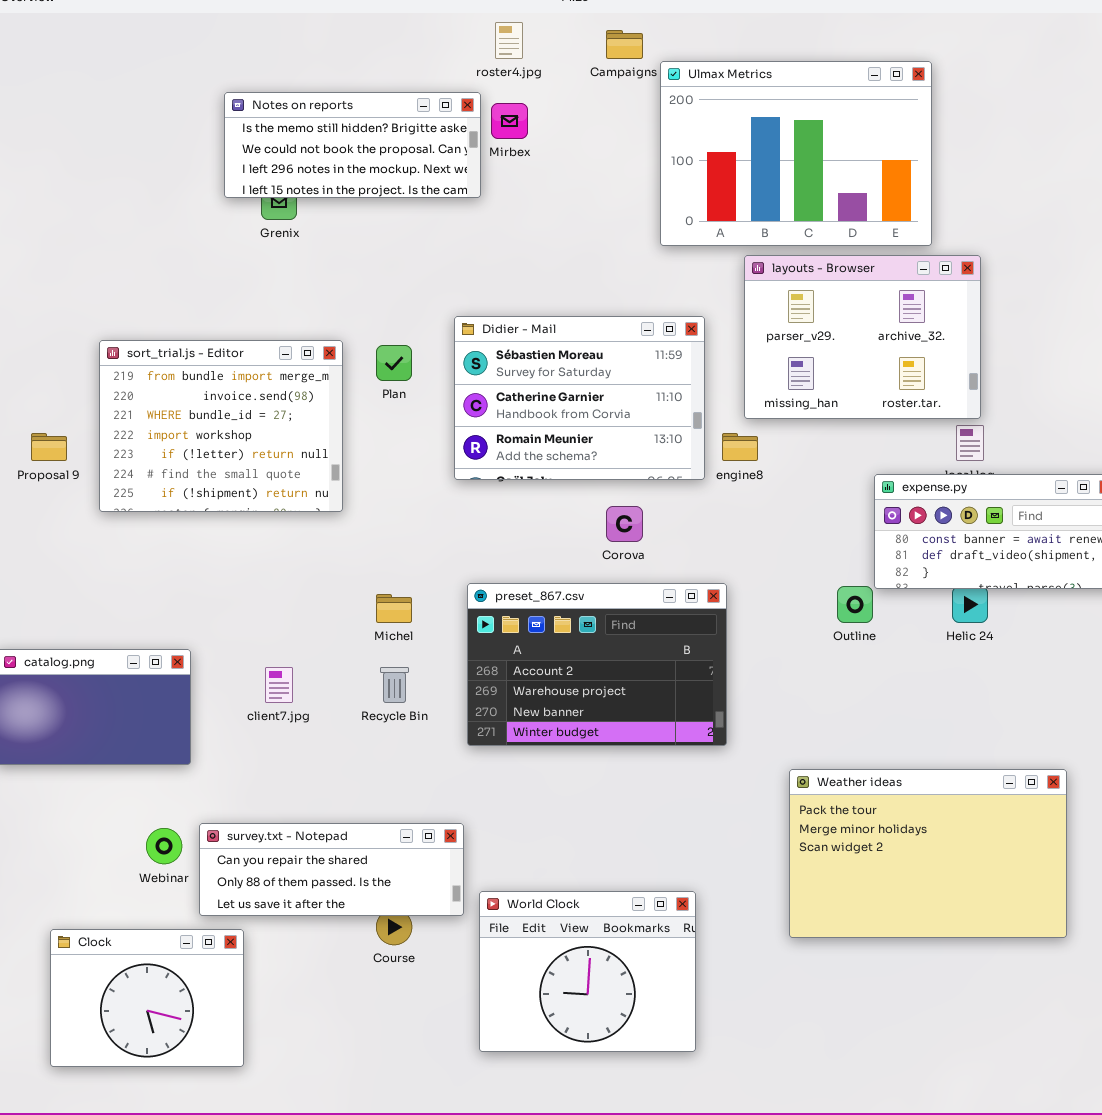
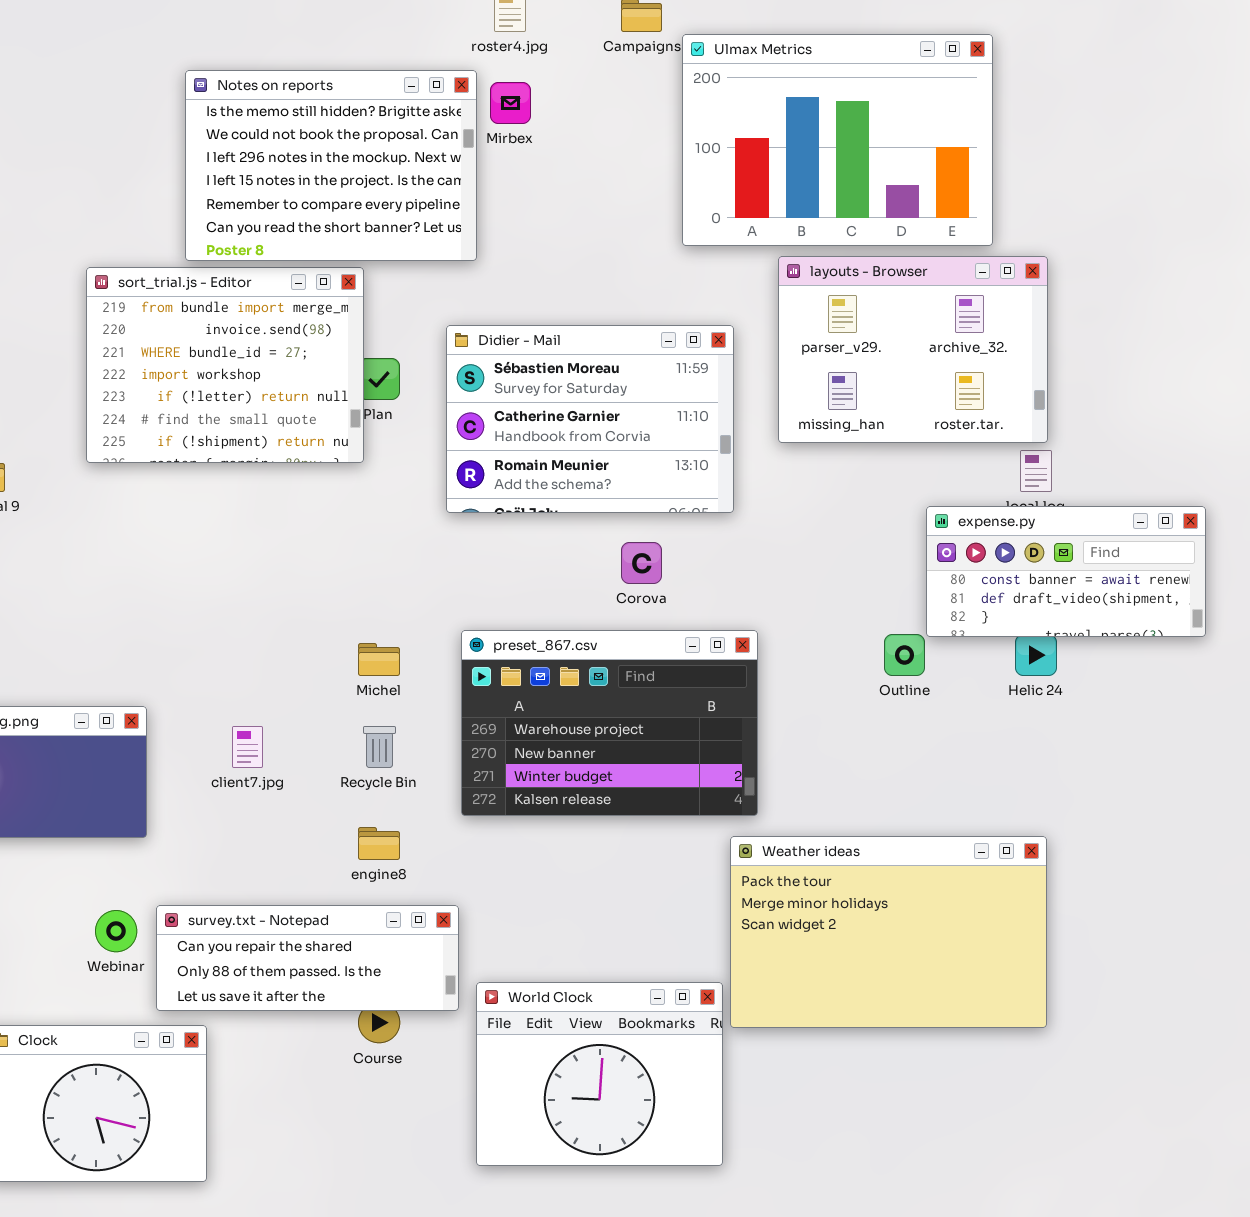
Notes on reports: [224,92,481,198] -> [185,70,477,261], resized
sort_trial.js - Editor: [99,340,343,512] -> [86,267,364,463], moved
engine8: [722,433,758,461] -> [358,827,400,860], moved
preset_867.csv: [467,583,727,746] -> [461,630,758,816], scrolled down 1 row
Weather ideas: [789,769,1067,938] -> [730,836,1047,1028], moved

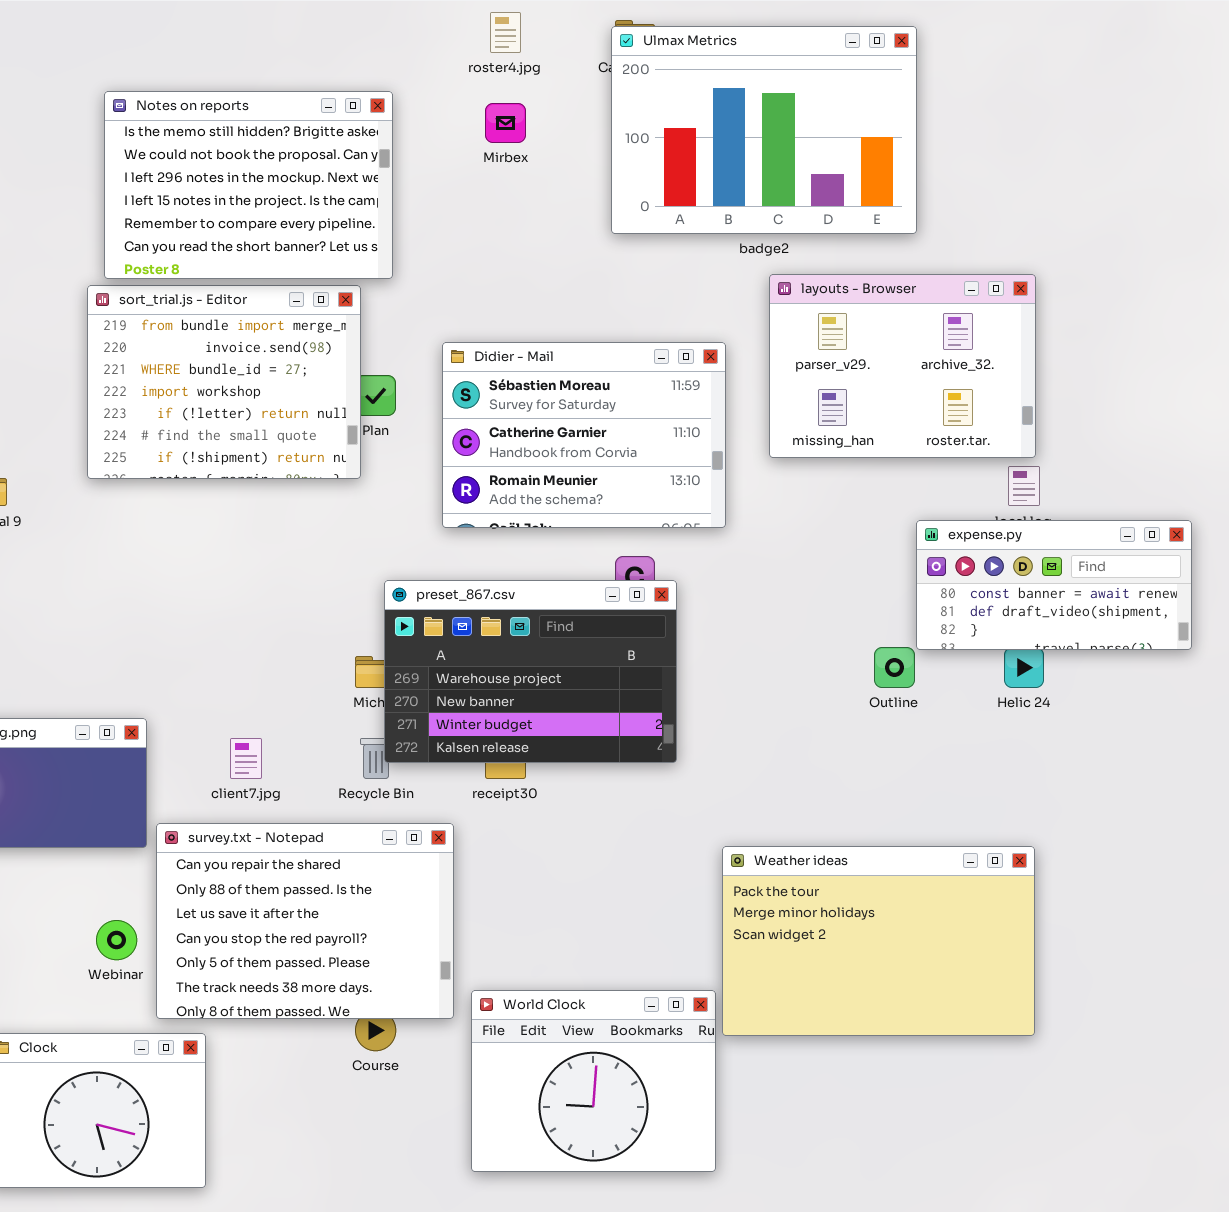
Ulmax Metrics: [682,34,993,246] -> [611,26,917,234], moved
Notes on reports: [185,70,477,261] -> [104,91,393,279], moved
preset_867.csv: [461,630,758,816] -> [384,580,677,763], moved
survey.txt - Notepad: [156,905,459,1011] -> [156,823,454,1019], resized

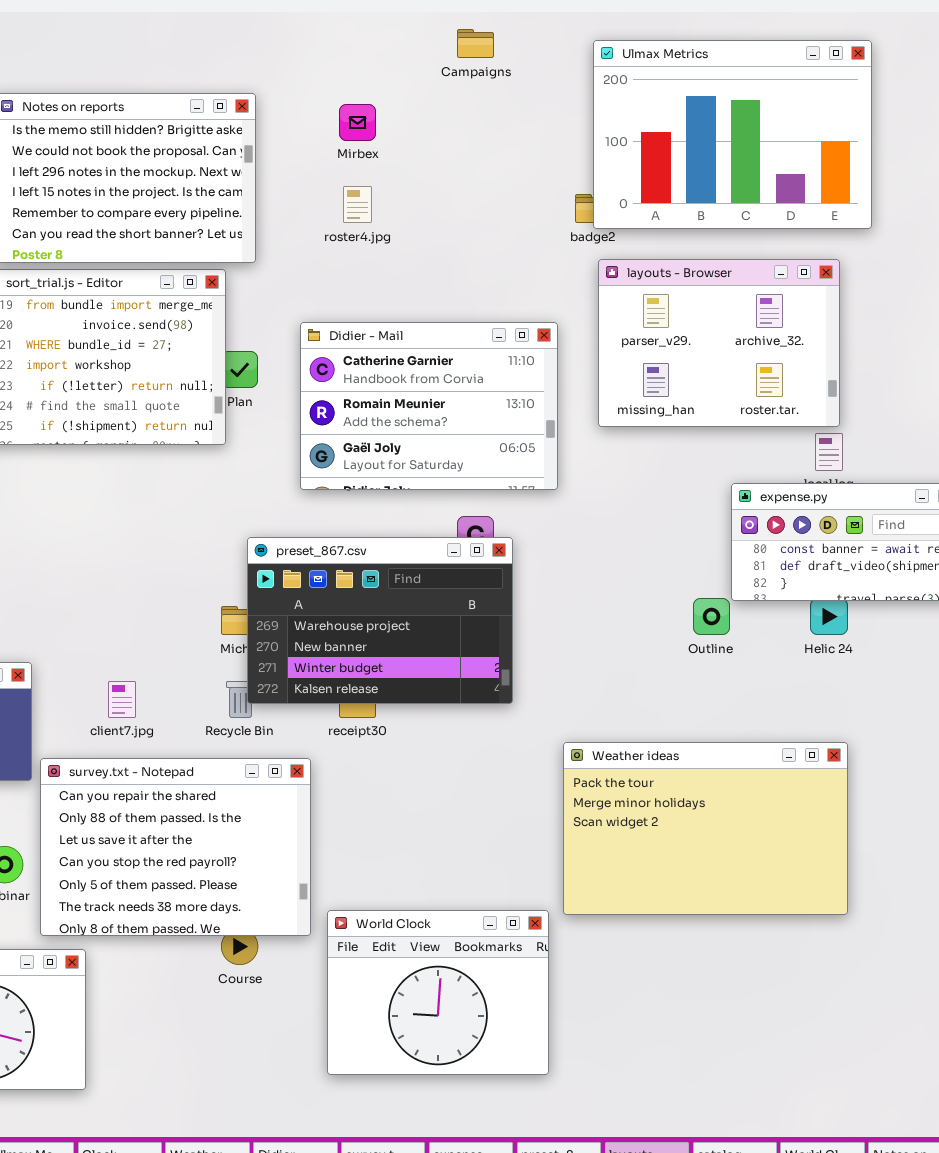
roster4.jpg: [490,12,521,53] -> [343,186,372,223], moved
Ulmax Metrics: [611,26,917,234] -> [593,40,872,229], moved
Didier - Mail: [442,342,726,528] -> [300,322,558,490], scrolled down 1 row
Weather ideas: [722,846,1035,1036] -> [563,742,848,915], moved

